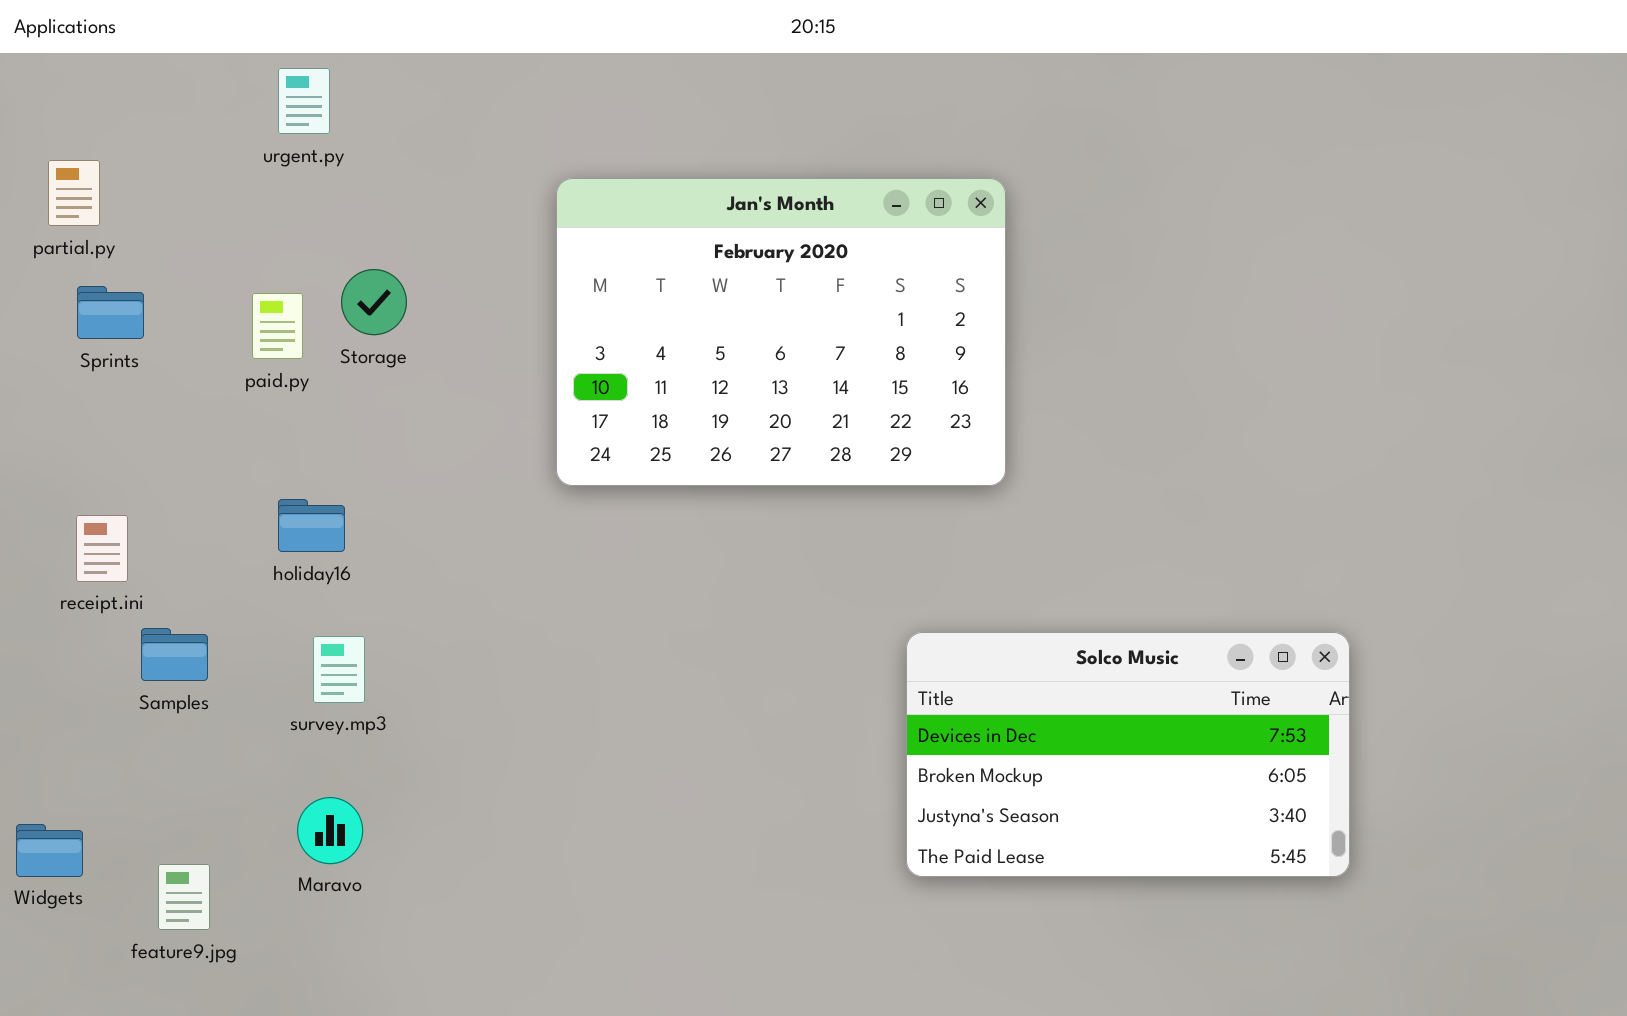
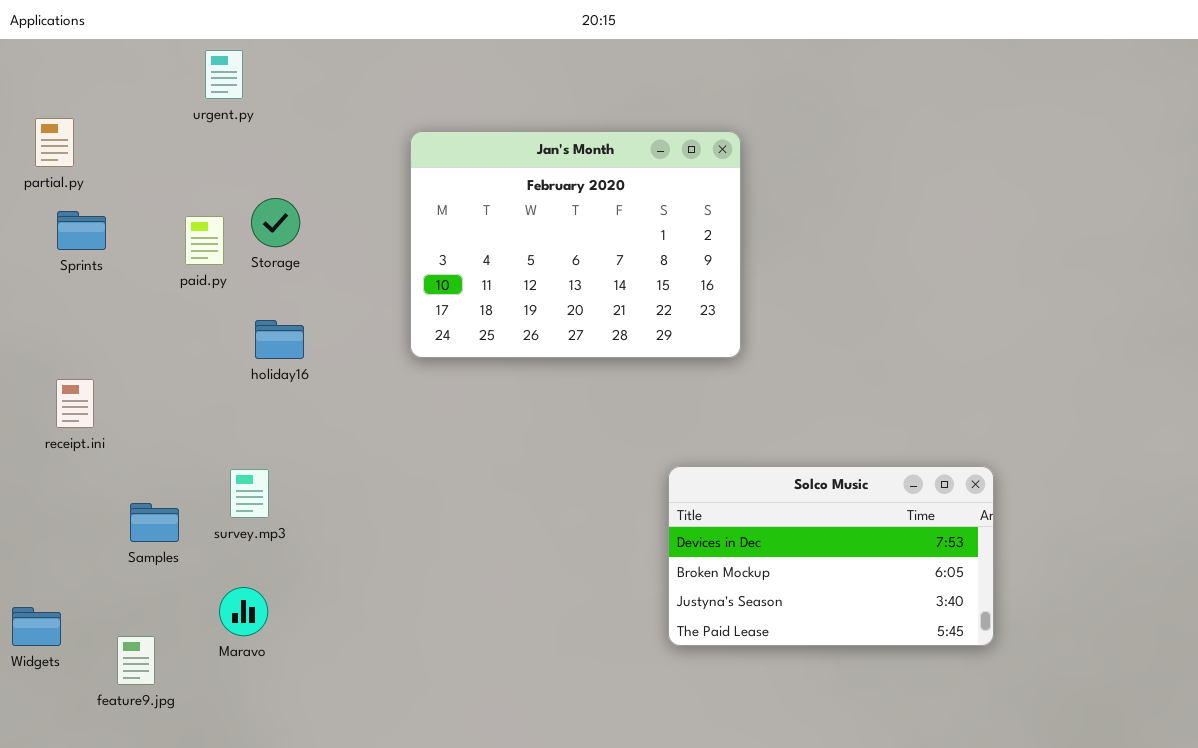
holiday16: [278,499,345,552] -> [255,320,304,359], moved
Samples: [141,628,208,681] -> [130,503,179,542], moved

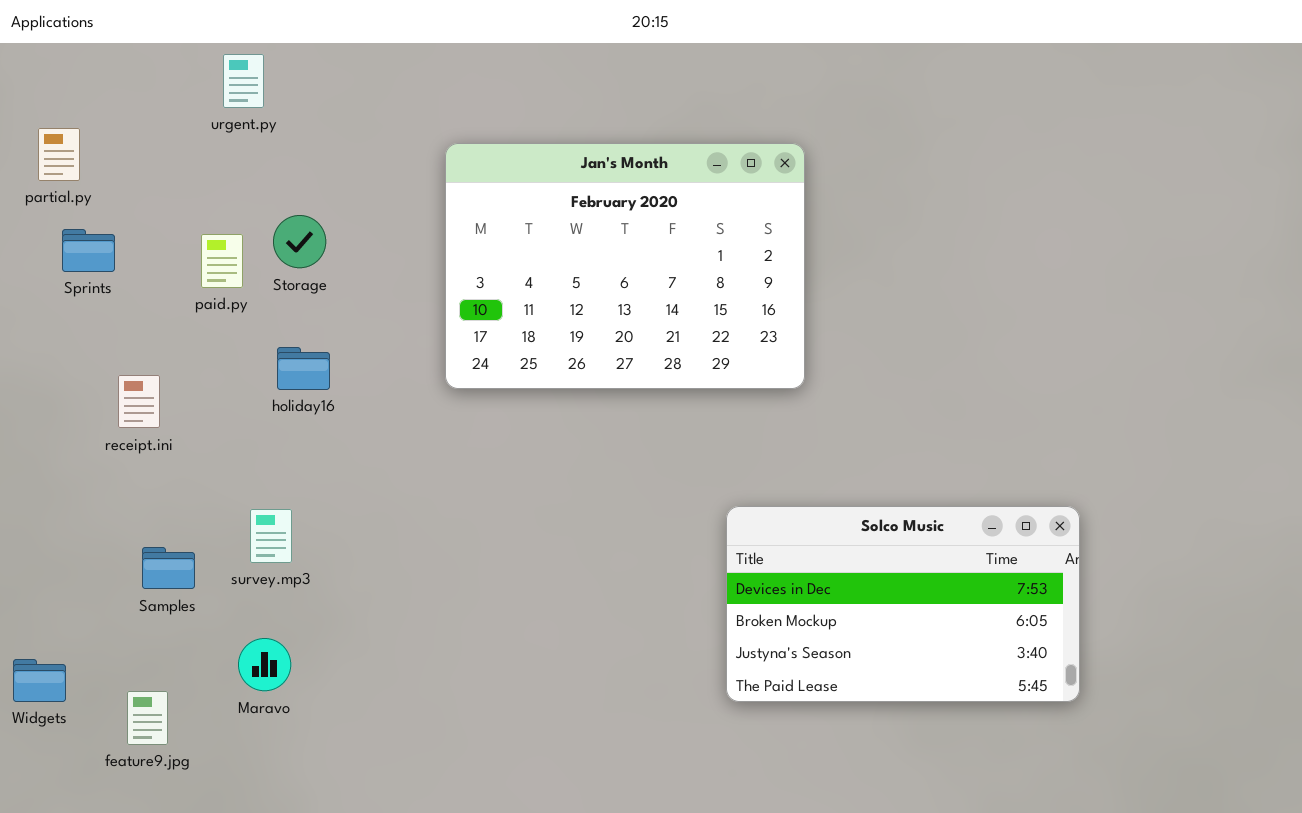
receipt.ini: [56,379,94,428] -> [118,375,160,428], moved

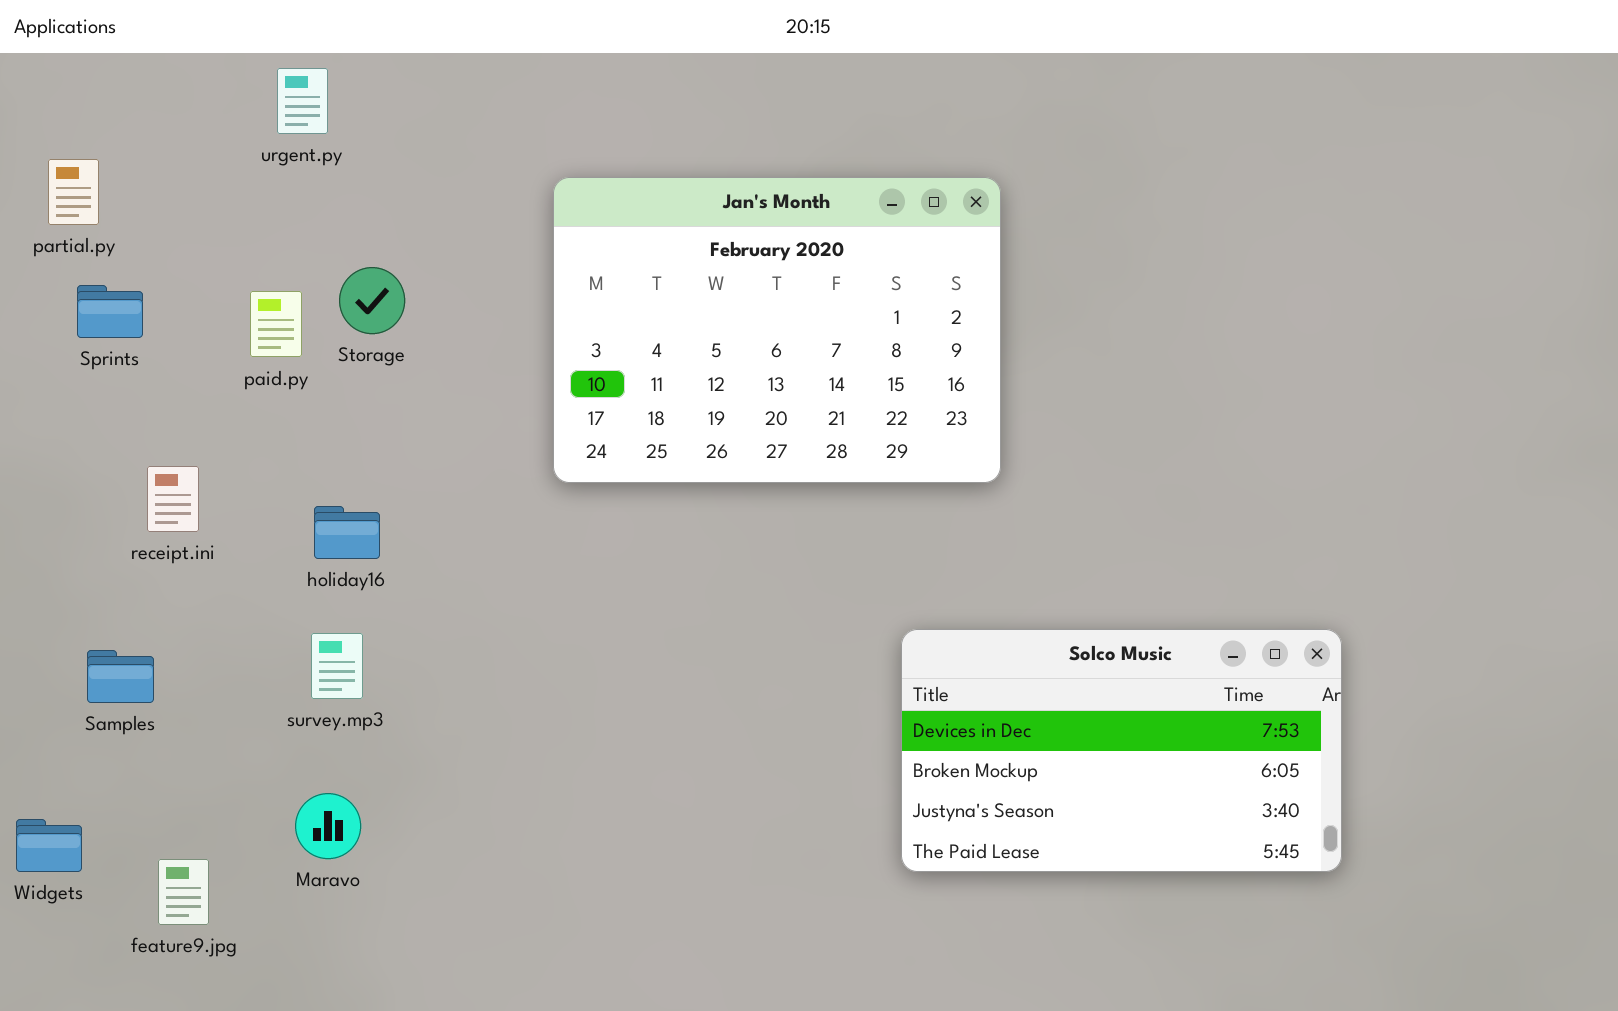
holiday16: [277,347,330,390] -> [314,506,380,559], moved
Samples: [142,547,195,589] -> [87,650,154,703], moved

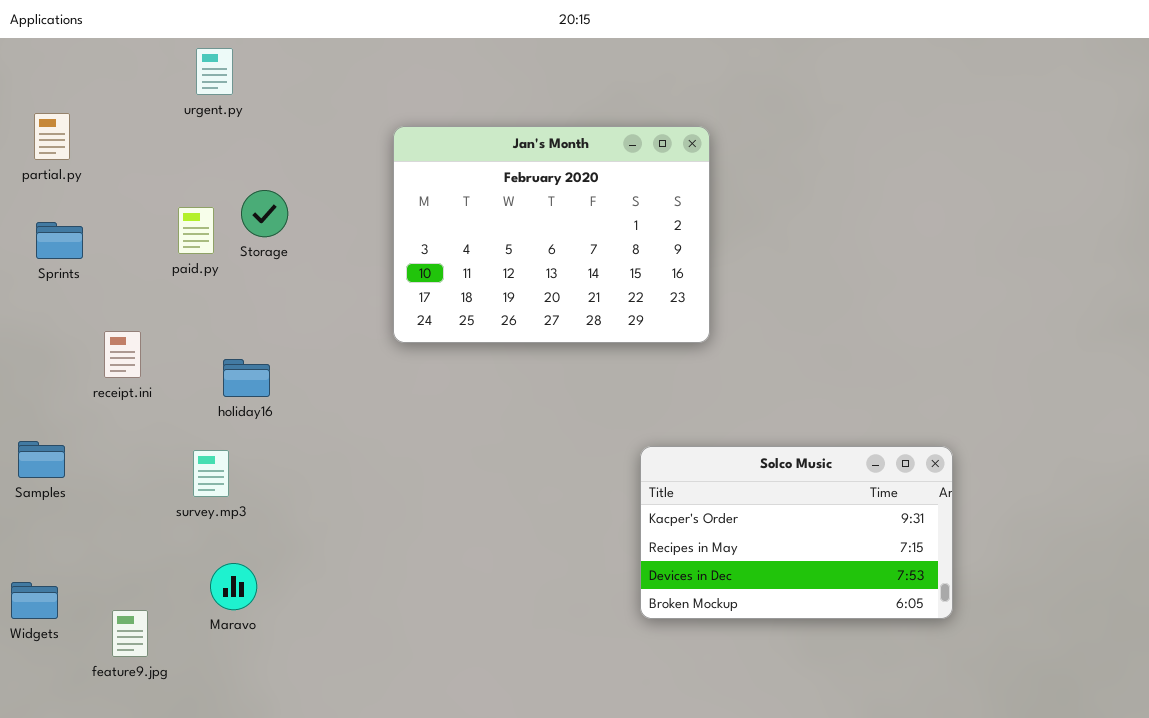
Sprints: [77,285,143,338] -> [36,222,83,259], moved
Solco Music: [901,629,1342,872] -> [640,446,953,619], scrolled up 2 rows
survey.mp3: [311,633,363,699] -> [193,450,229,497], moved
Samples: [87,650,154,703] -> [18,441,65,478], moved

